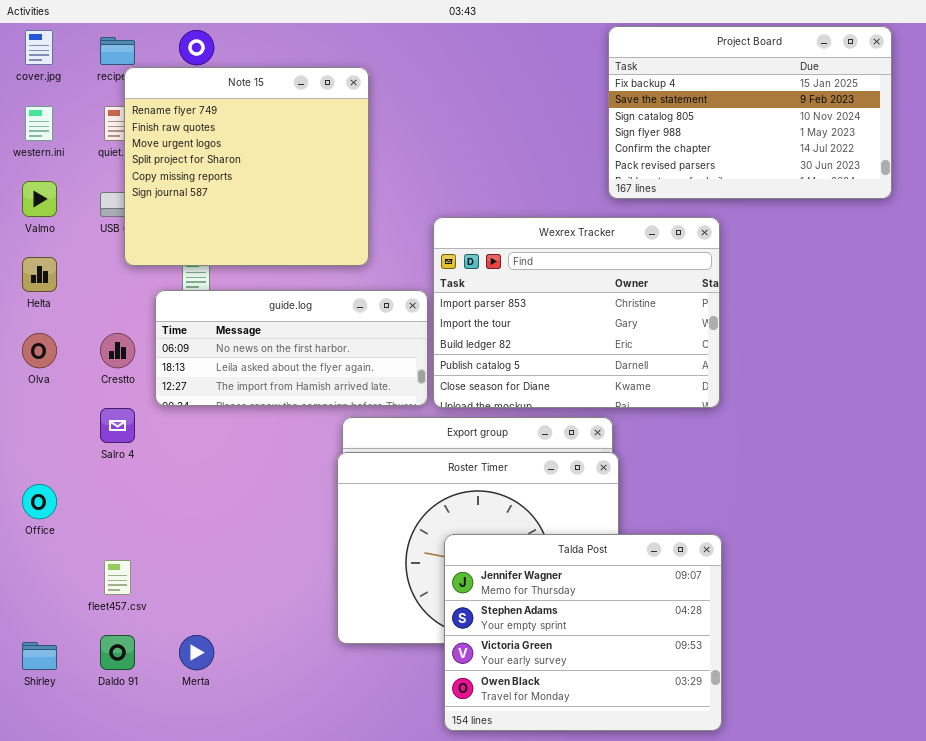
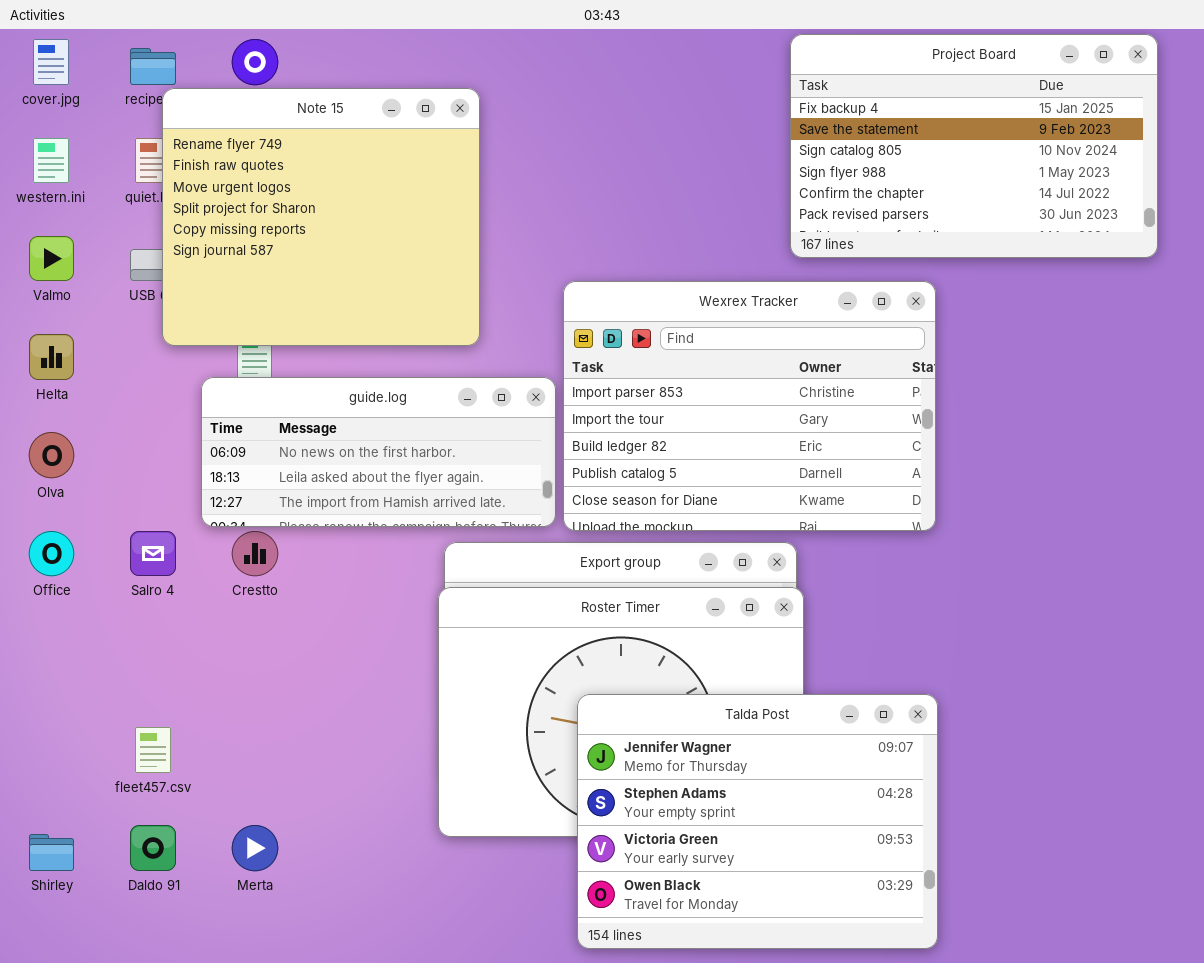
Crestto: [100,333,135,368] -> [232,531,278,576], moved
Office: [22,484,57,519] -> [29,531,74,576], moved

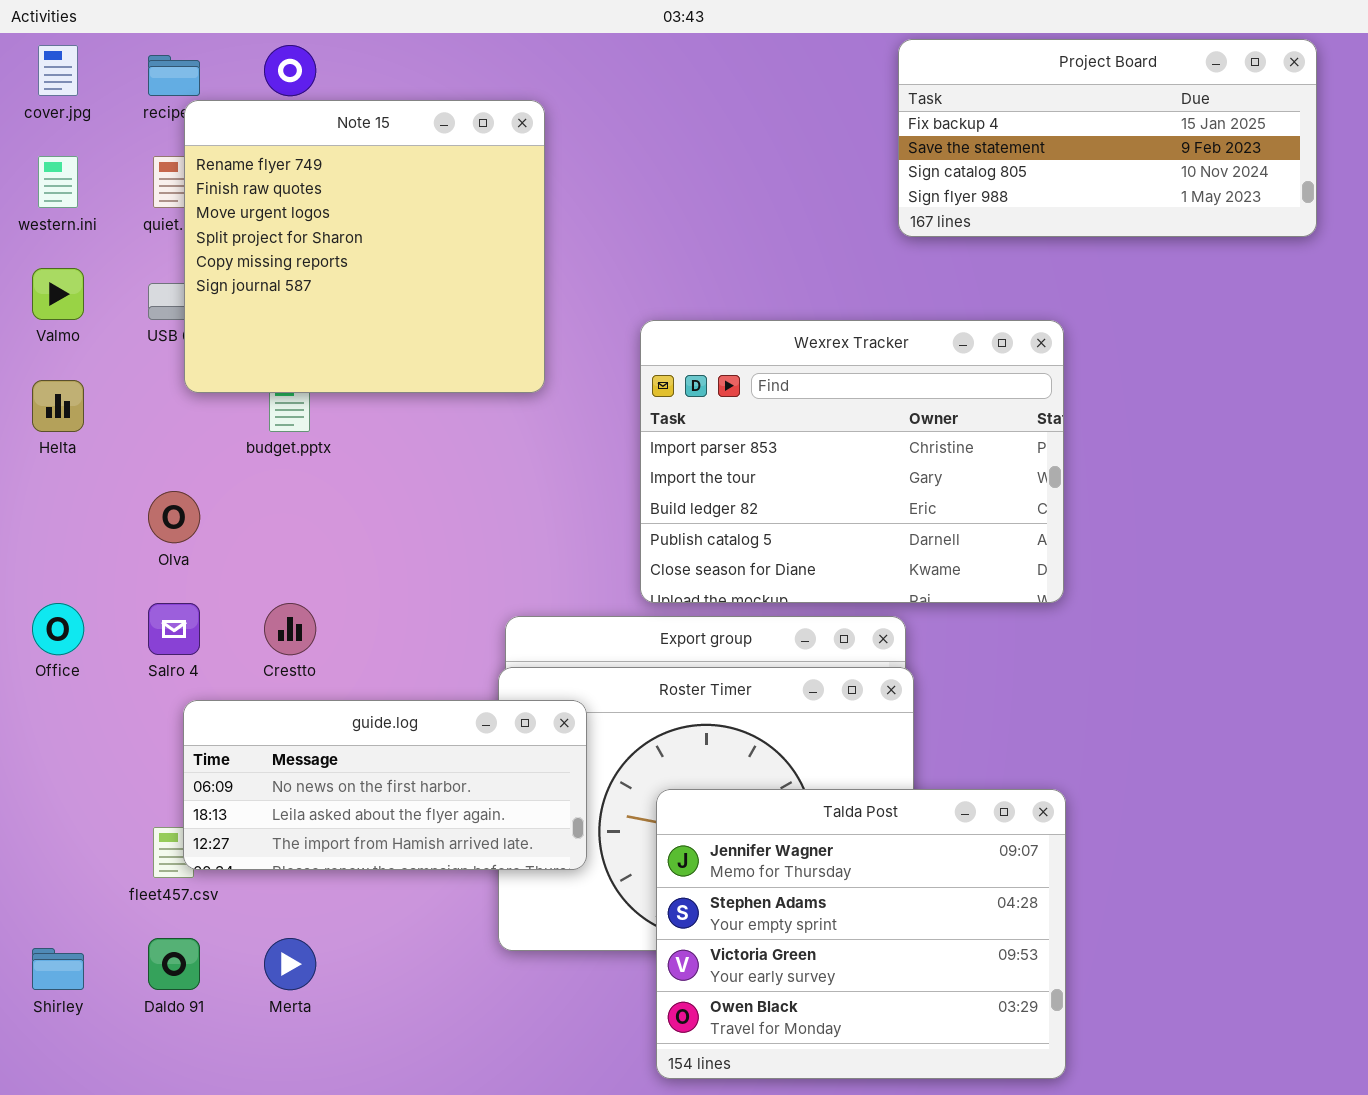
Project Board: [790,34,1158,258] -> [898,39,1317,237], resized
guide.log: [201,377,556,527] -> [183,700,587,870], moved
Olva: [29,432,74,478] -> [148,491,200,543], moved

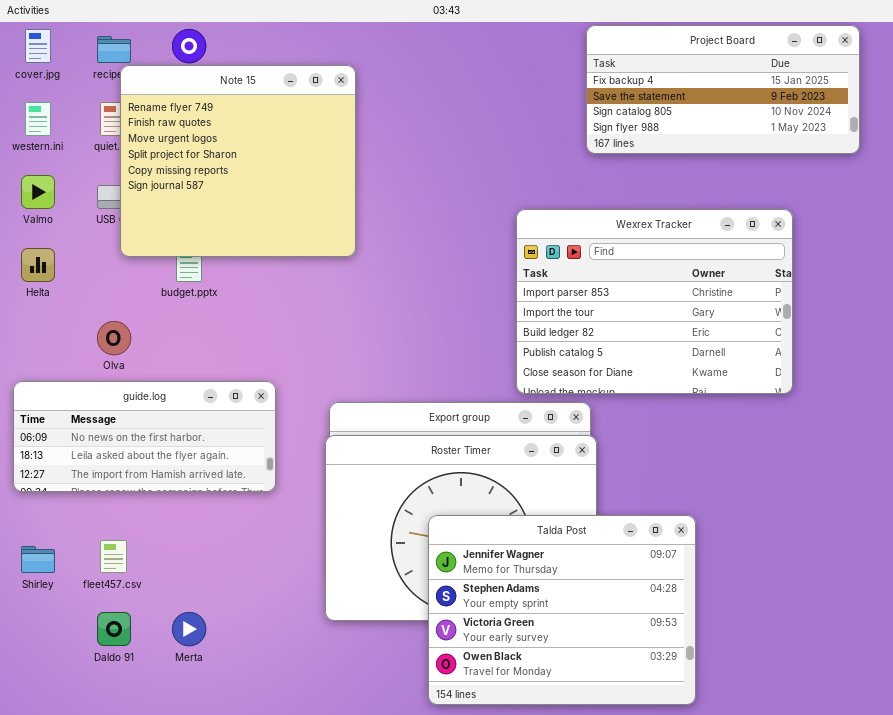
Wexrex Tracker: [640,320,1064,603] -> [516,209,793,394], moved
guide.log: [183,700,587,870] -> [13,381,276,492], moved
Shirley: [32,948,84,990] -> [21,546,55,573], moved

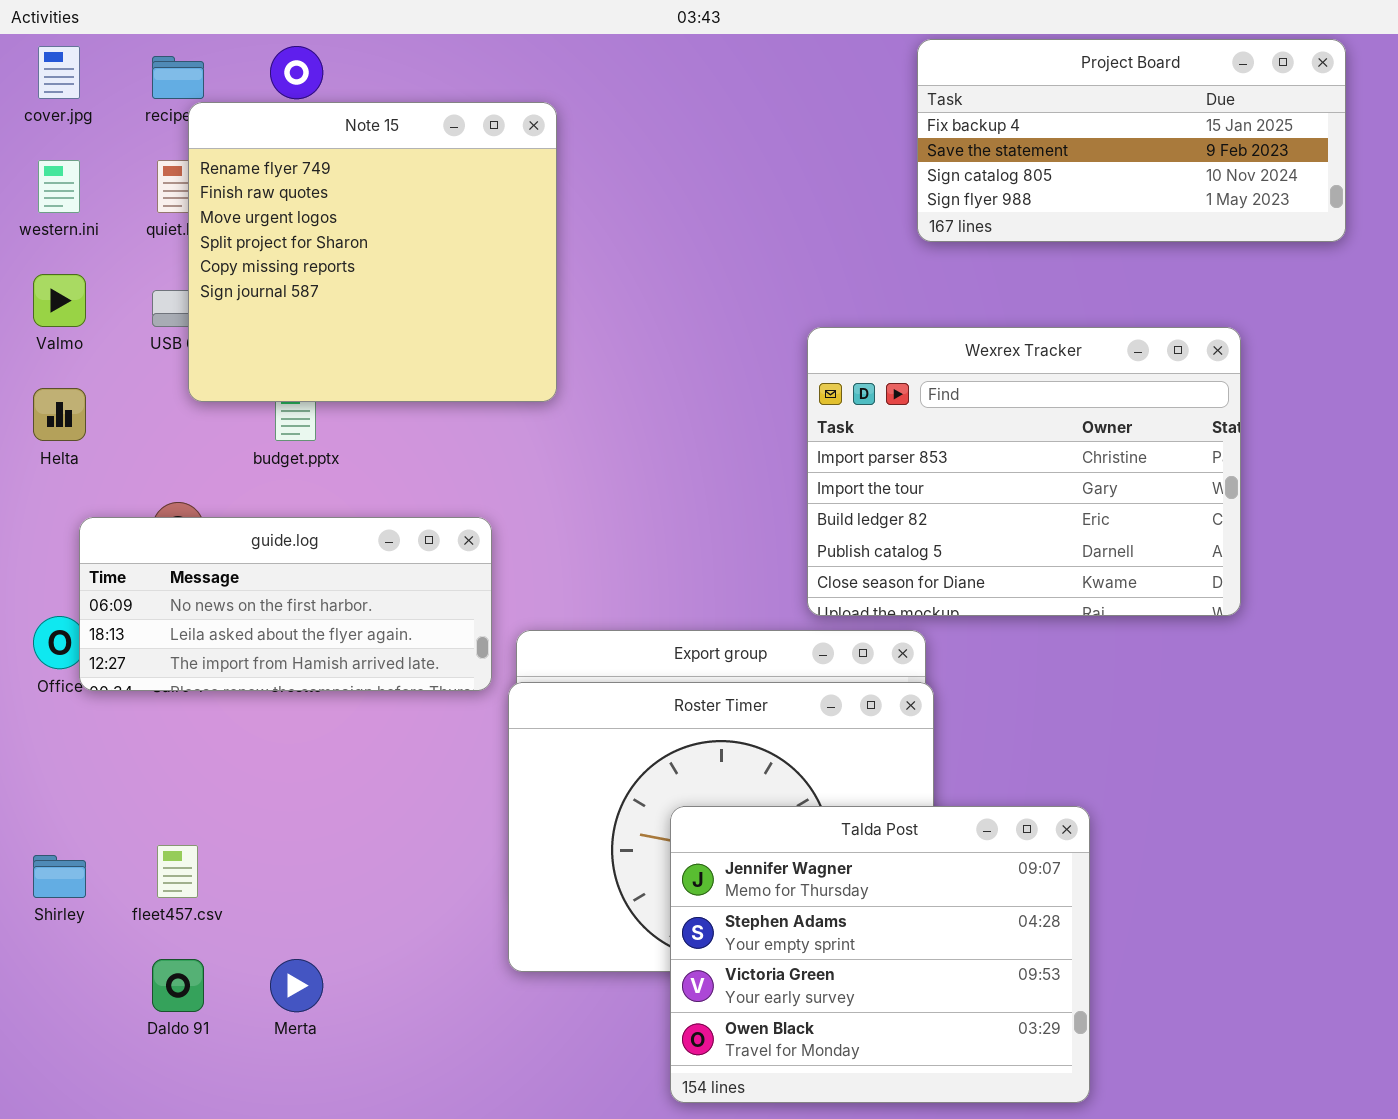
guide.log: [13,381,276,492] -> [79,517,492,691], moved

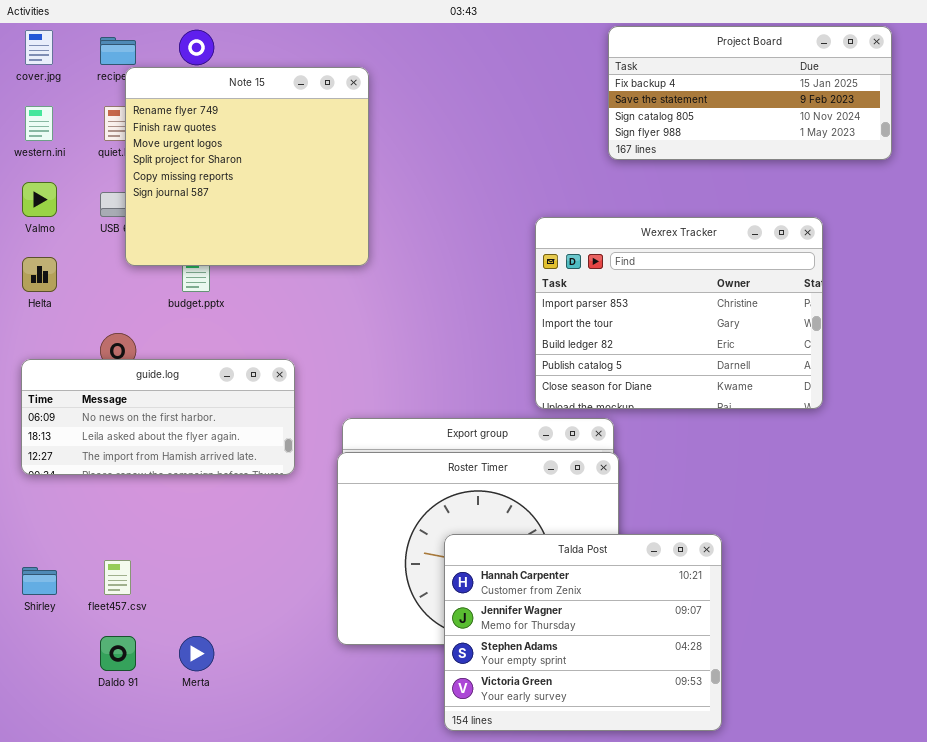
guide.log: [79,517,492,691] -> [21,359,295,475], moved
Talda Post: [670,806,1090,1103] -> [444,534,722,731], scrolled up 1 row

